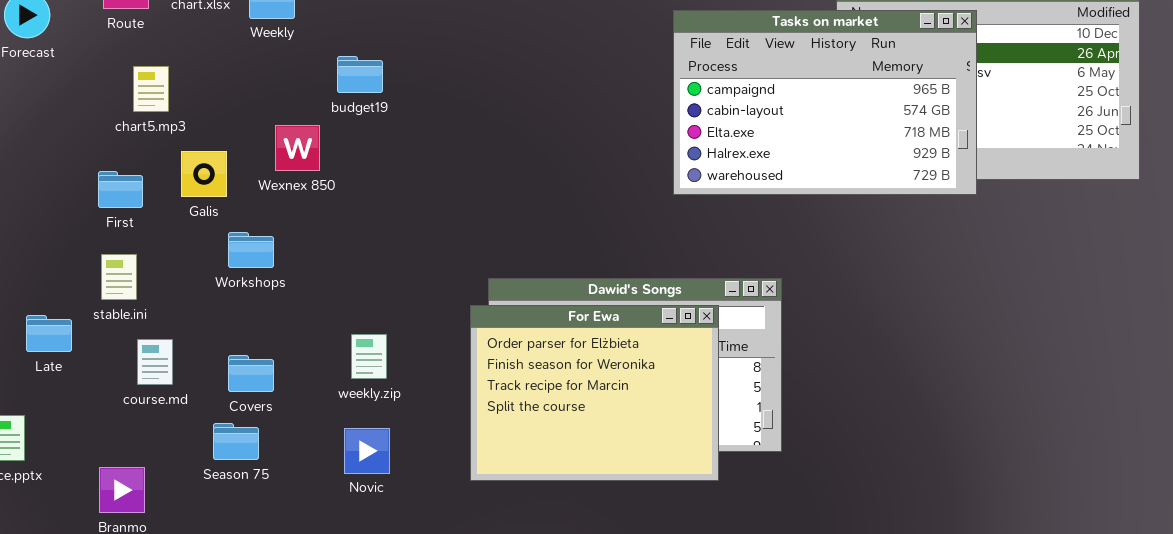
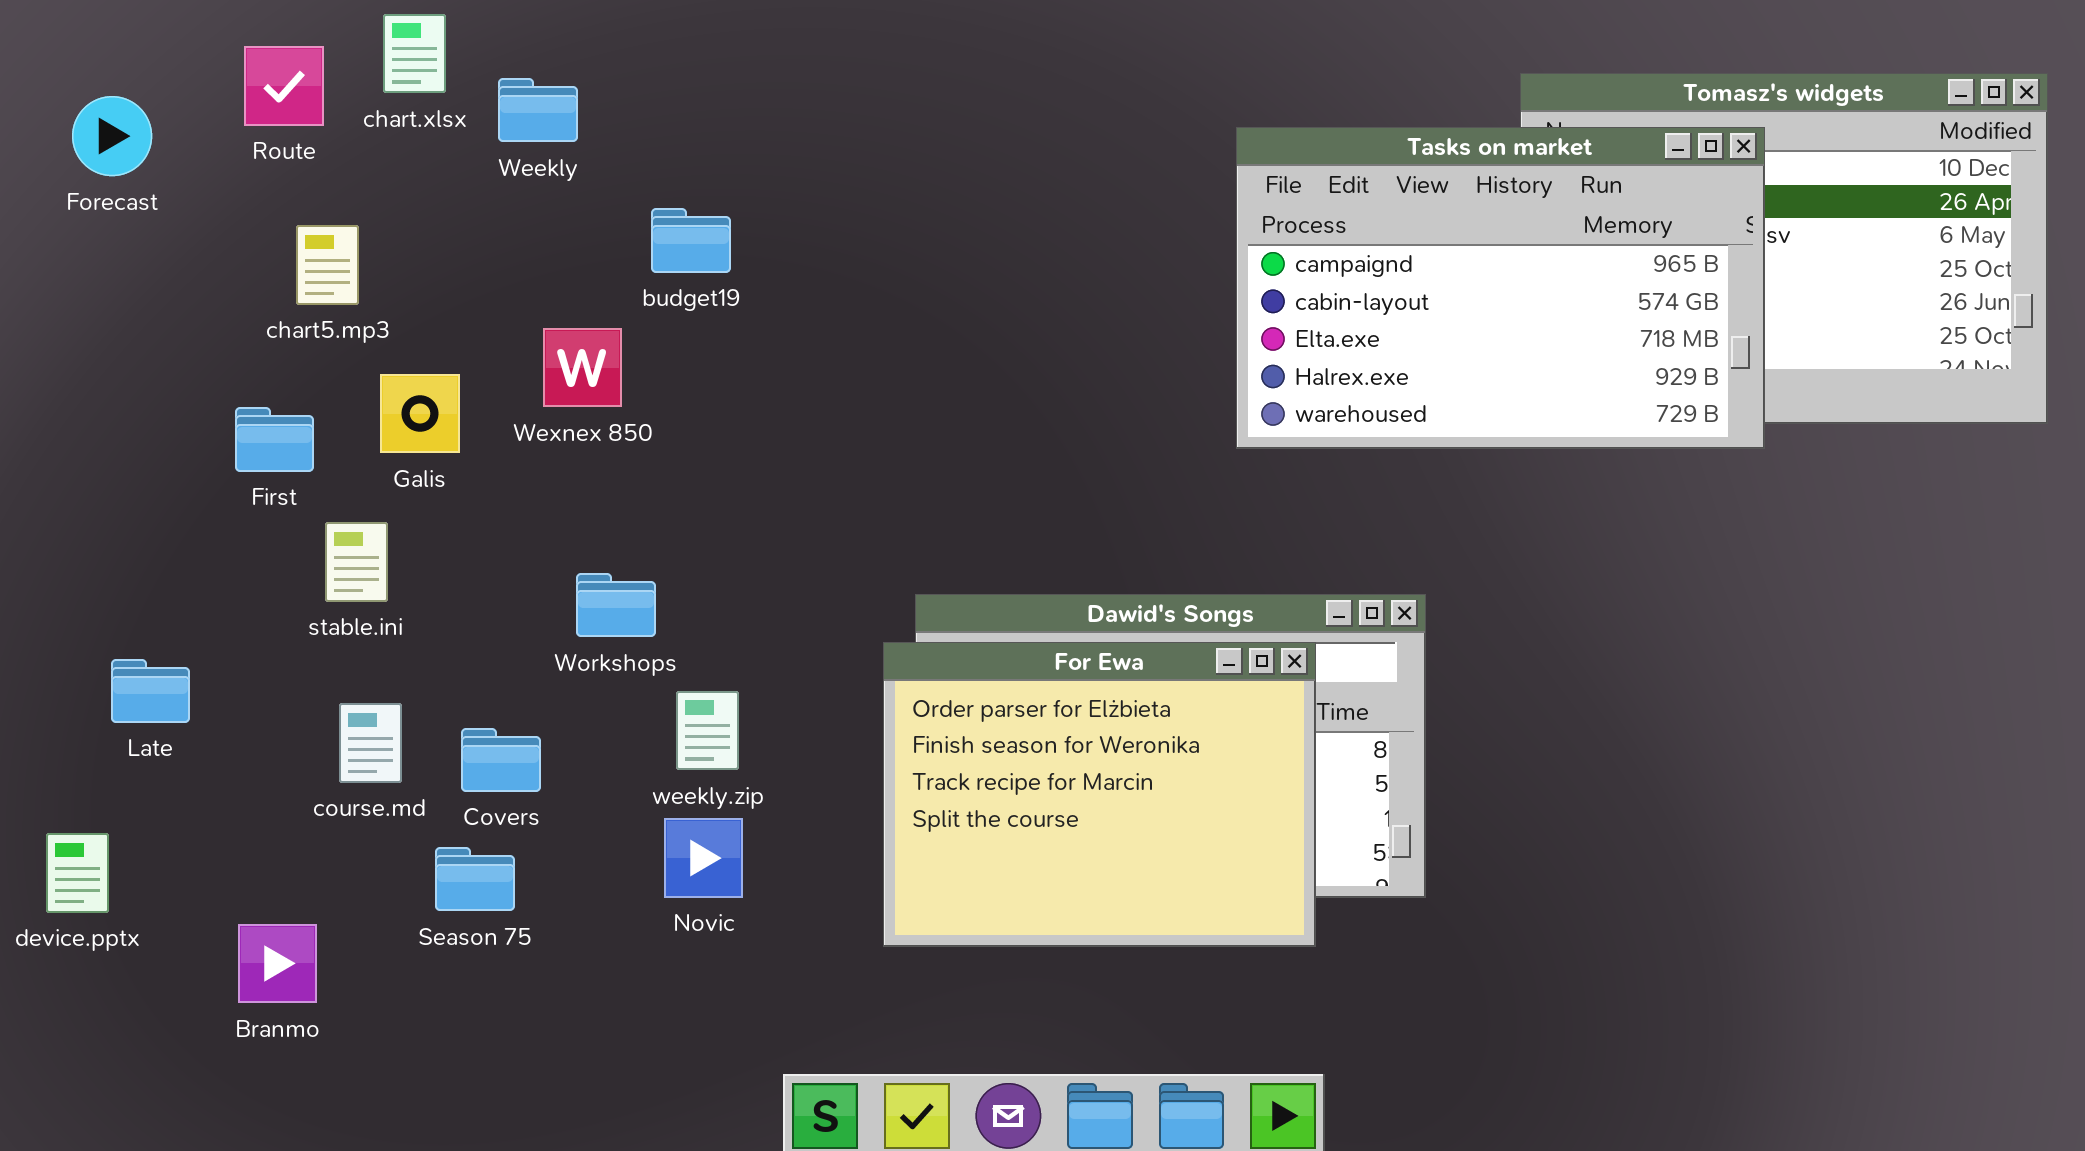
Workshops: [228,232,274,268] -> [576,573,656,637], moved
stable.ini: [101,254,137,300] -> [325,522,388,602], moved
course.md: [137,339,173,385] -> [339,703,402,783], moved
Novic: [344,428,390,474] -> [664,818,743,898], moved

